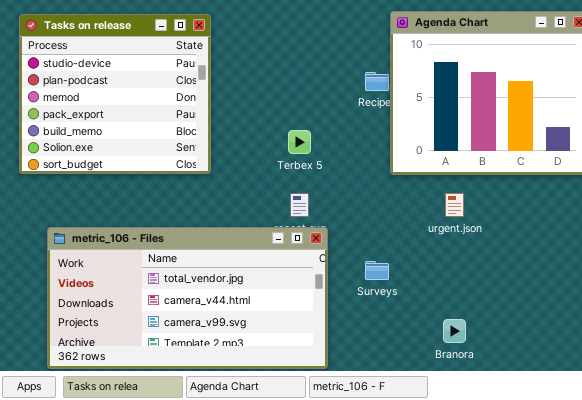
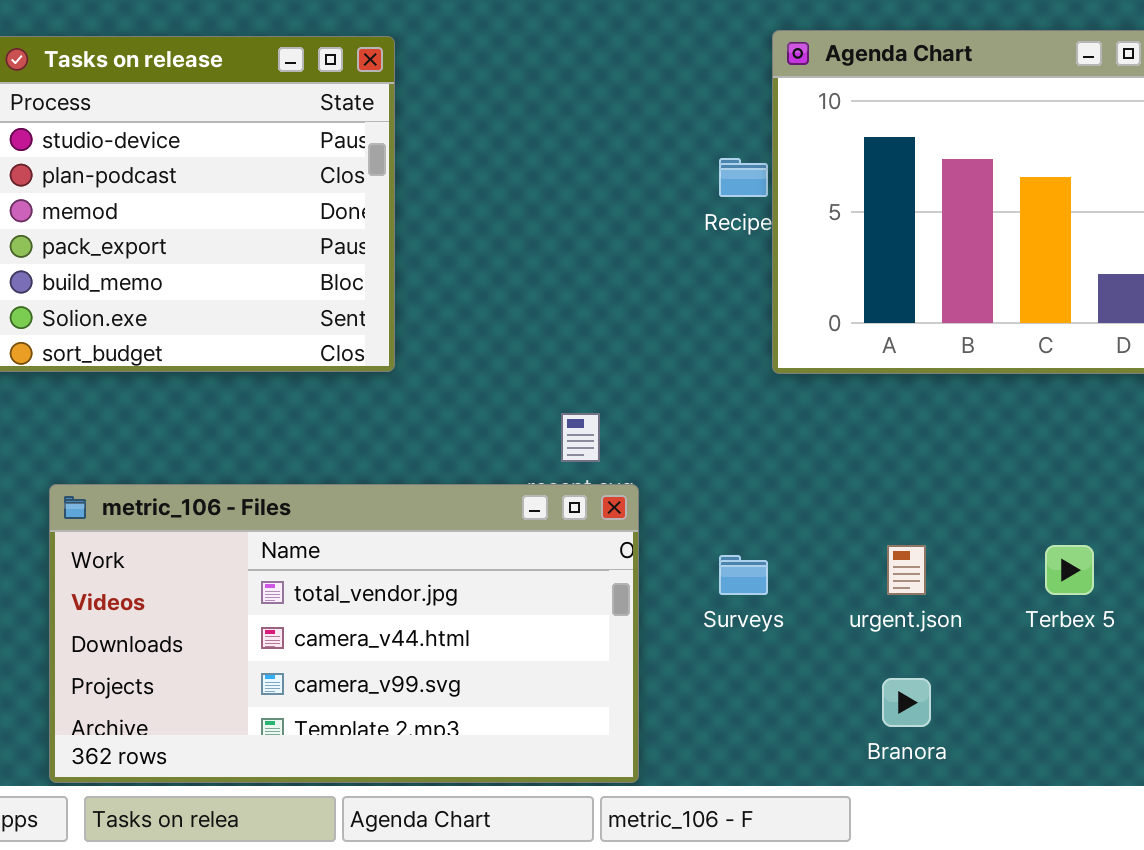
Terbex 5: [288,130,311,154] -> [1045,545,1094,595], moved
urgent.json: [445,193,464,217] -> [887,545,926,595], moved

